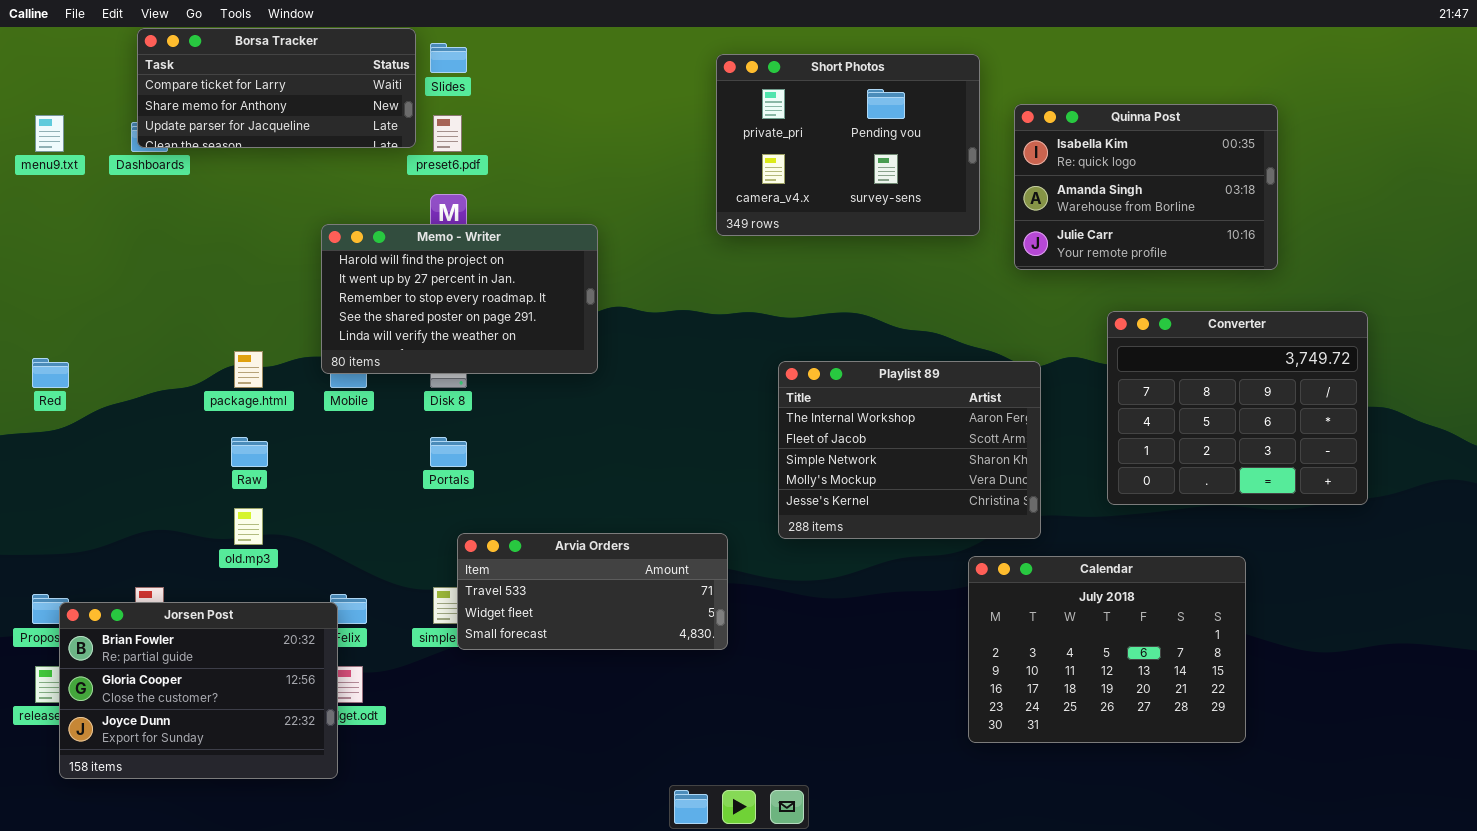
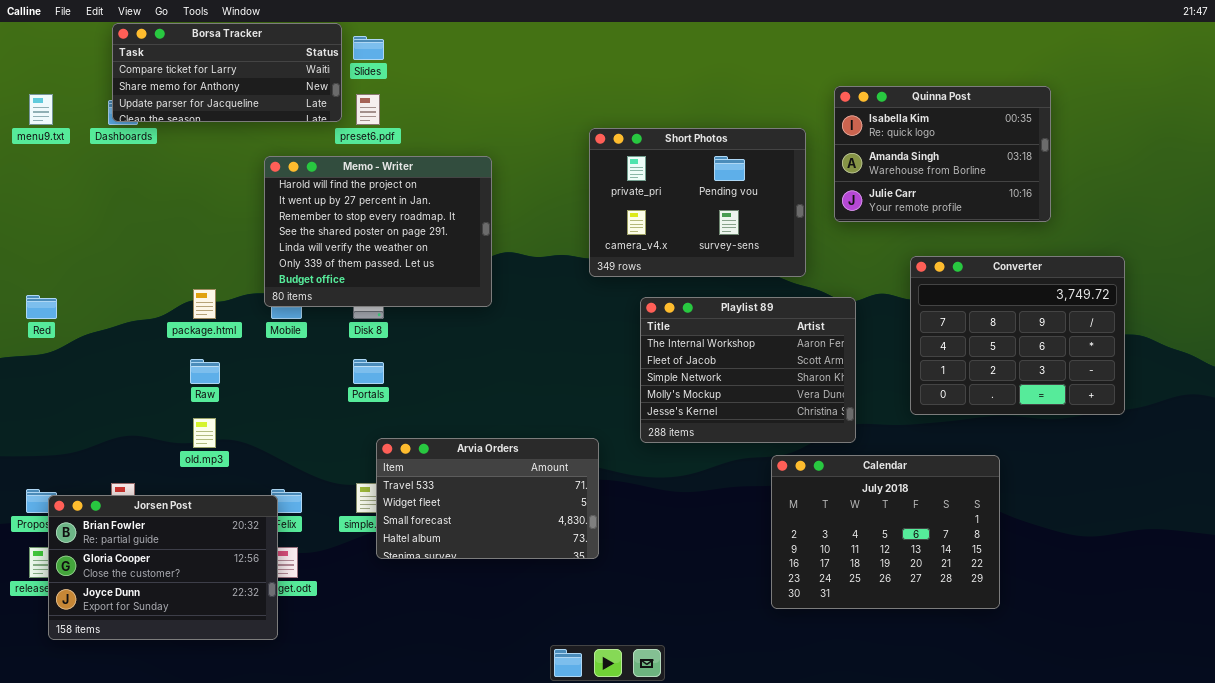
Short Photos: [716,54,980,236] -> [589,128,806,277], moved
Memo - Writer: [321,224,598,374] -> [264,156,492,307], resized
Arvia Orders: [457,533,728,650] -> [376,438,599,559], resized
Calendar: [968,556,1246,743] -> [771,455,1000,609], moved

